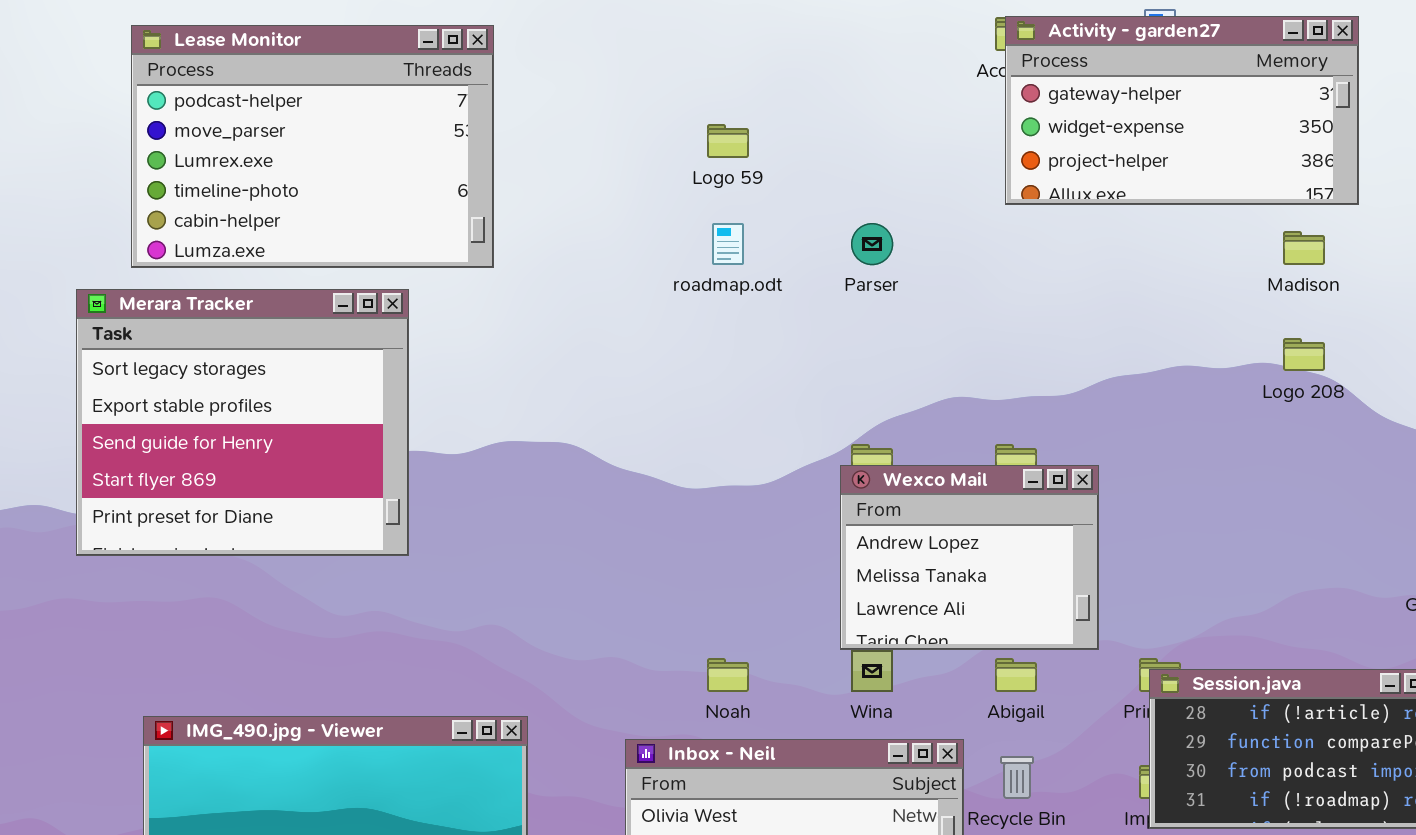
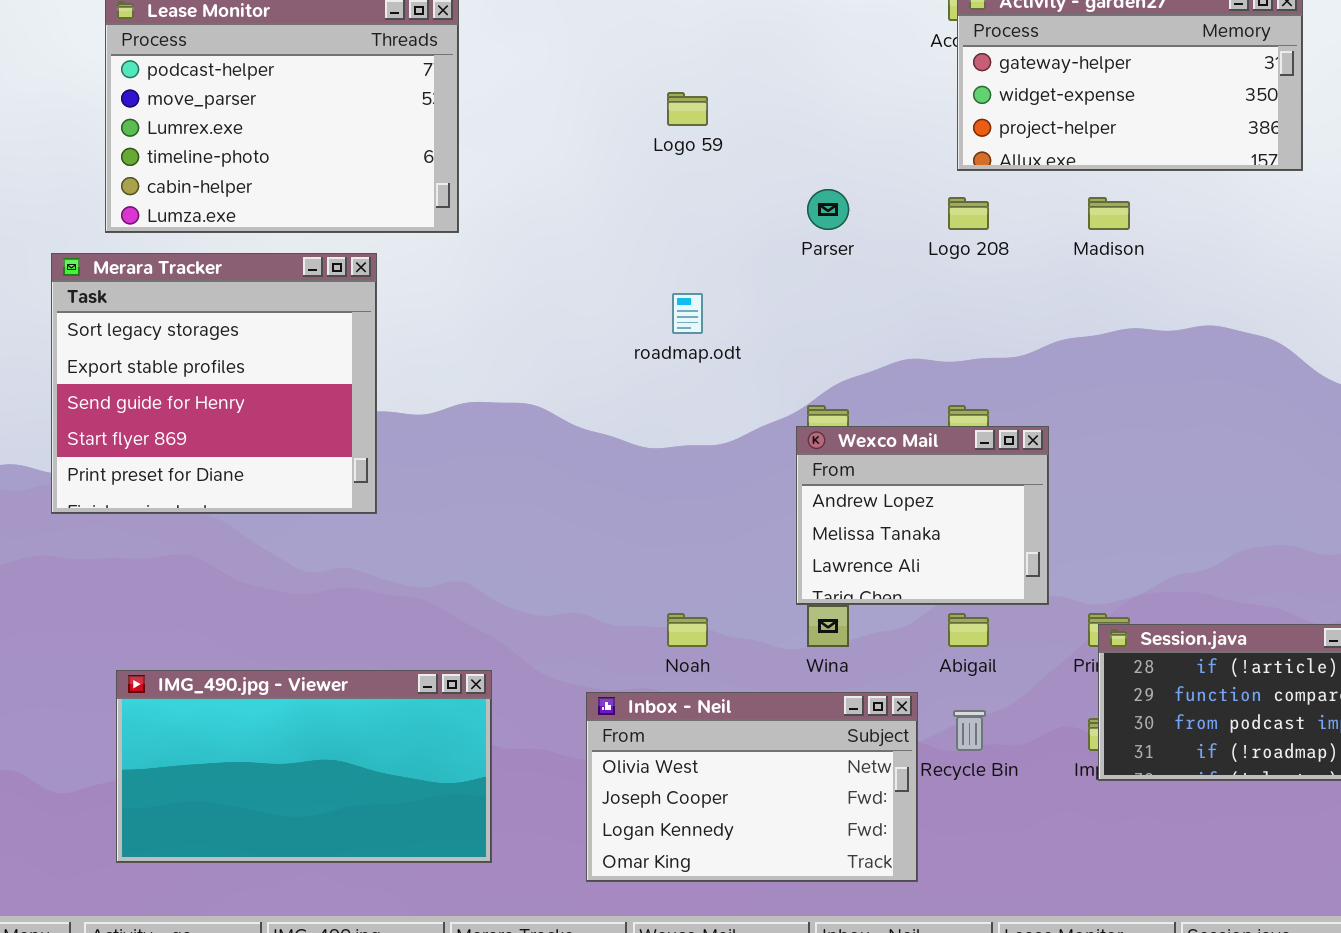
roadmap.odt: [712,223,744,265] -> [672,293,703,334], moved
Madison: [1283,231,1325,265] -> [1088,197,1130,230], moved
Logo 208: [1283,338,1325,371] -> [948,197,989,230], moved

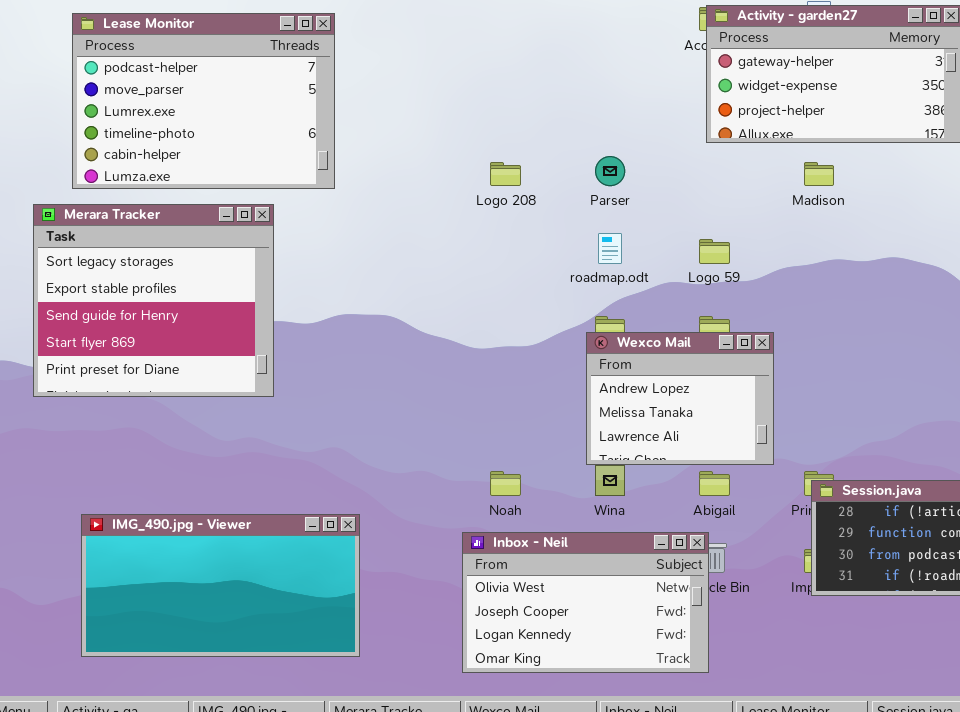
Logo 59: [667,92,708,126] -> [699,239,730,264], moved
Logo 208: [948,197,989,230] -> [490,162,521,186], moved
roadmap.odt: [672,293,703,334] -> [598,233,622,264], moved
Inbox - Neil: [586,692,918,882] -> [462,532,709,673], moved

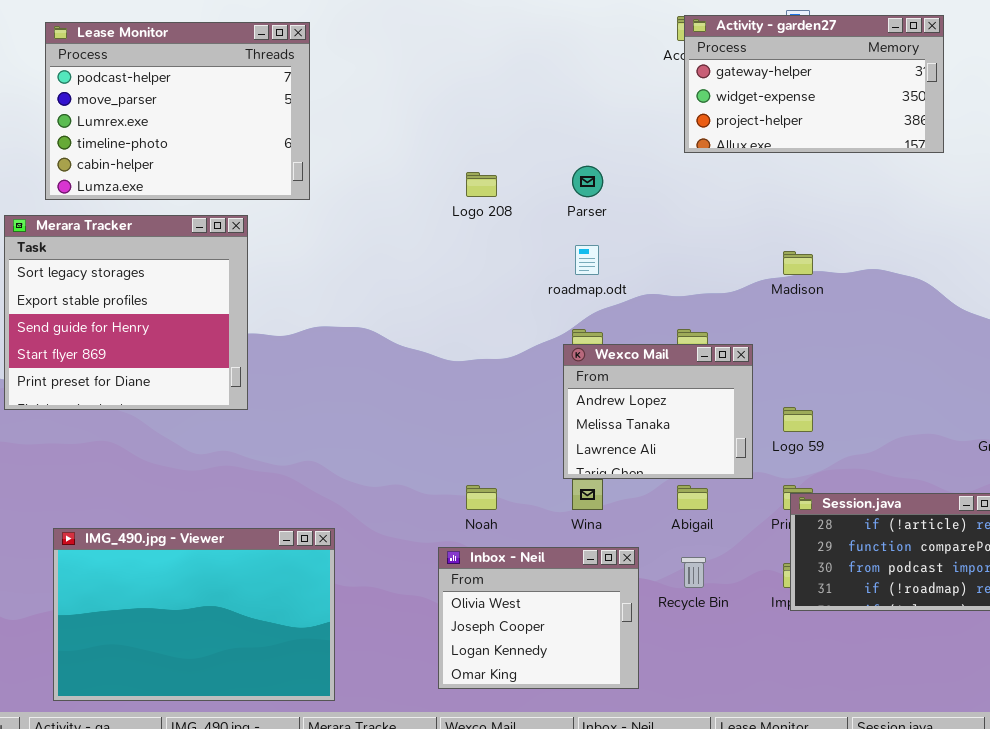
Madison: [804,162,834,186] -> [783,251,813,275], moved
Logo 59: [699,239,730,264] -> [783,407,813,432], moved
IMG_490.jpg - Viewer: [81,514,360,657] -> [53,528,335,701], resized
Inbox - Neil: [462,532,709,673] -> [438,547,639,689], resized

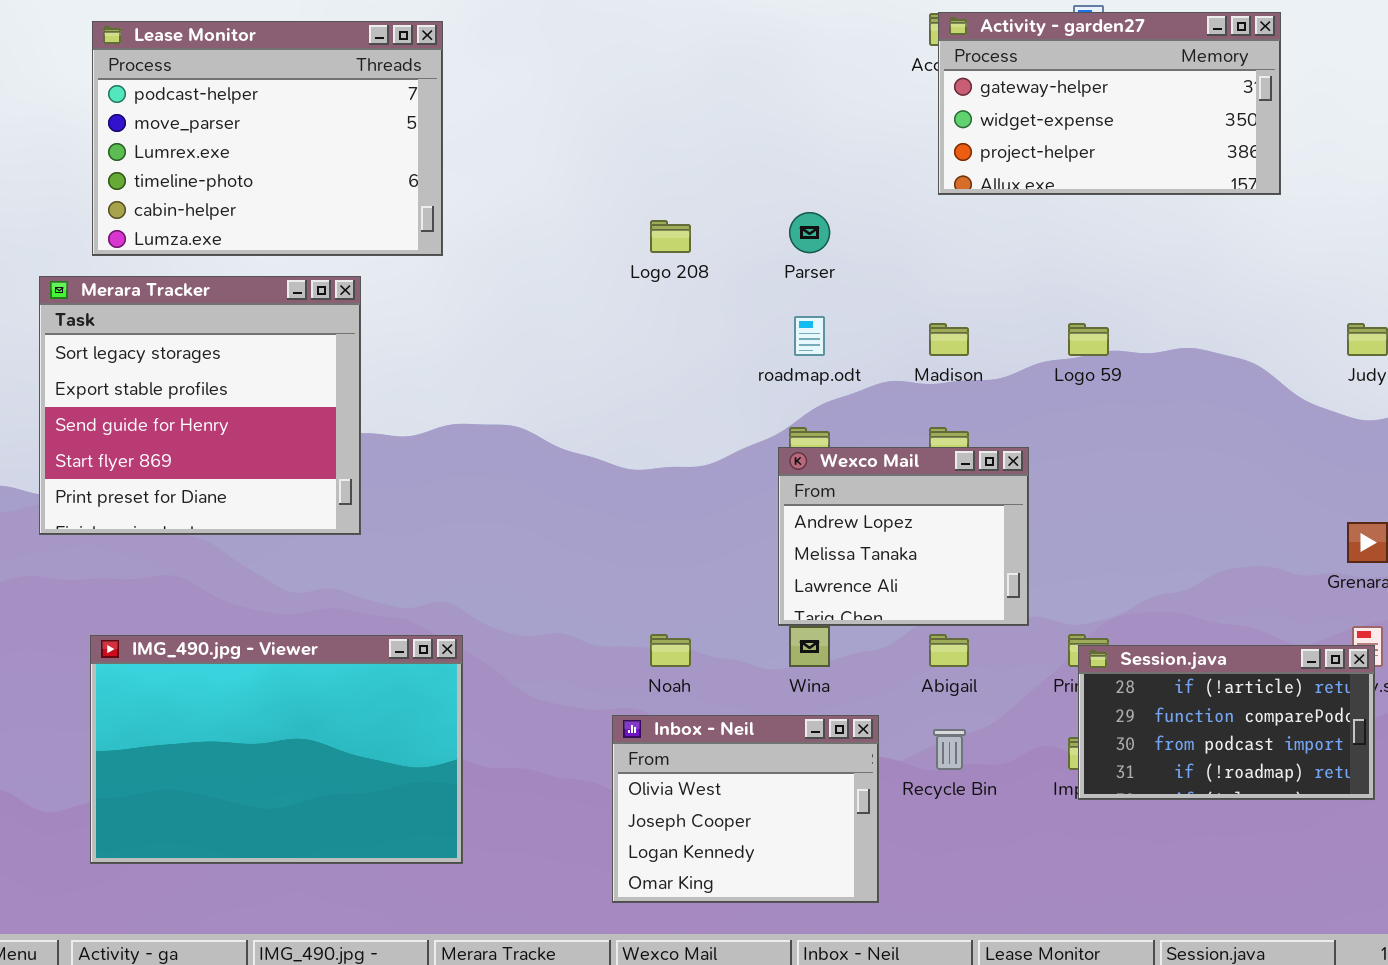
Madison: [783,251,813,275] -> [929,323,969,356], moved
Logo 59: [783,407,813,432] -> [1068,323,1109,356], moved
IMG_490.jpg - Viewer: [53,528,335,701] -> [90,635,463,864], moved

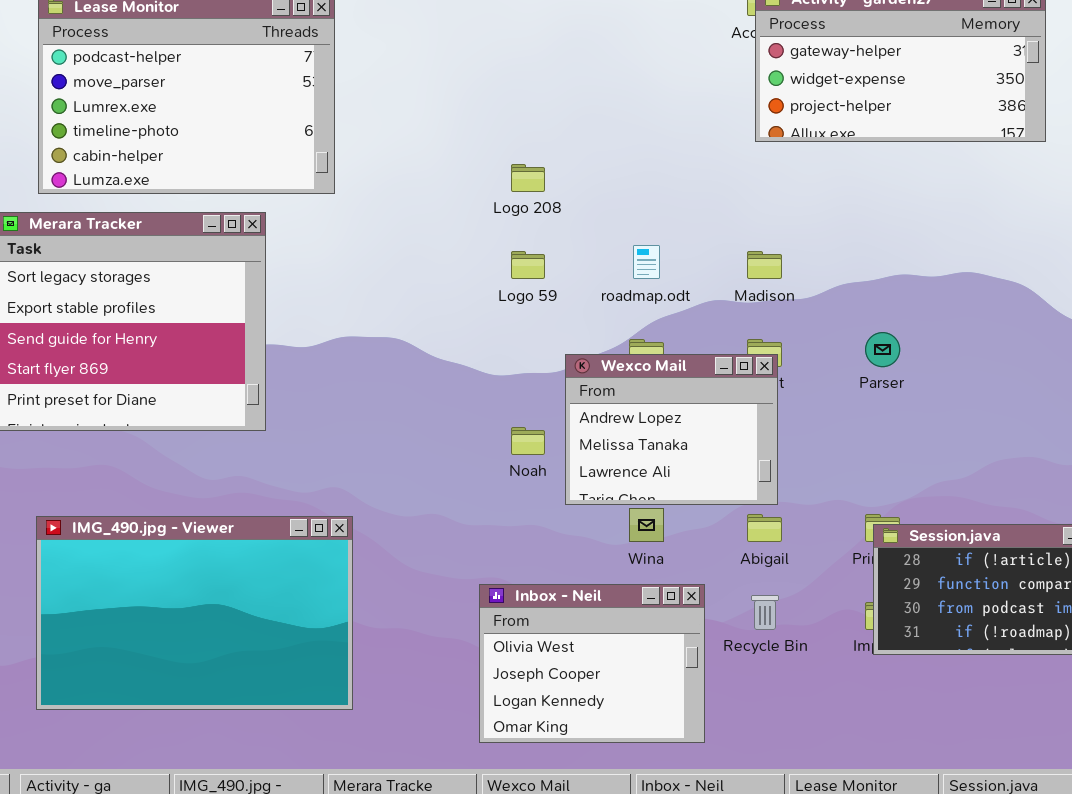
Parser: [789,212,830,253] -> [865,332,900,367], moved
Logo 59: [1068,323,1109,356] -> [511,251,545,279], moved
Wexco Mail: [778,447,1029,626] -> [565,354,778,505], moved
Noah: [650,634,691,667] -> [511,427,545,455], moved

